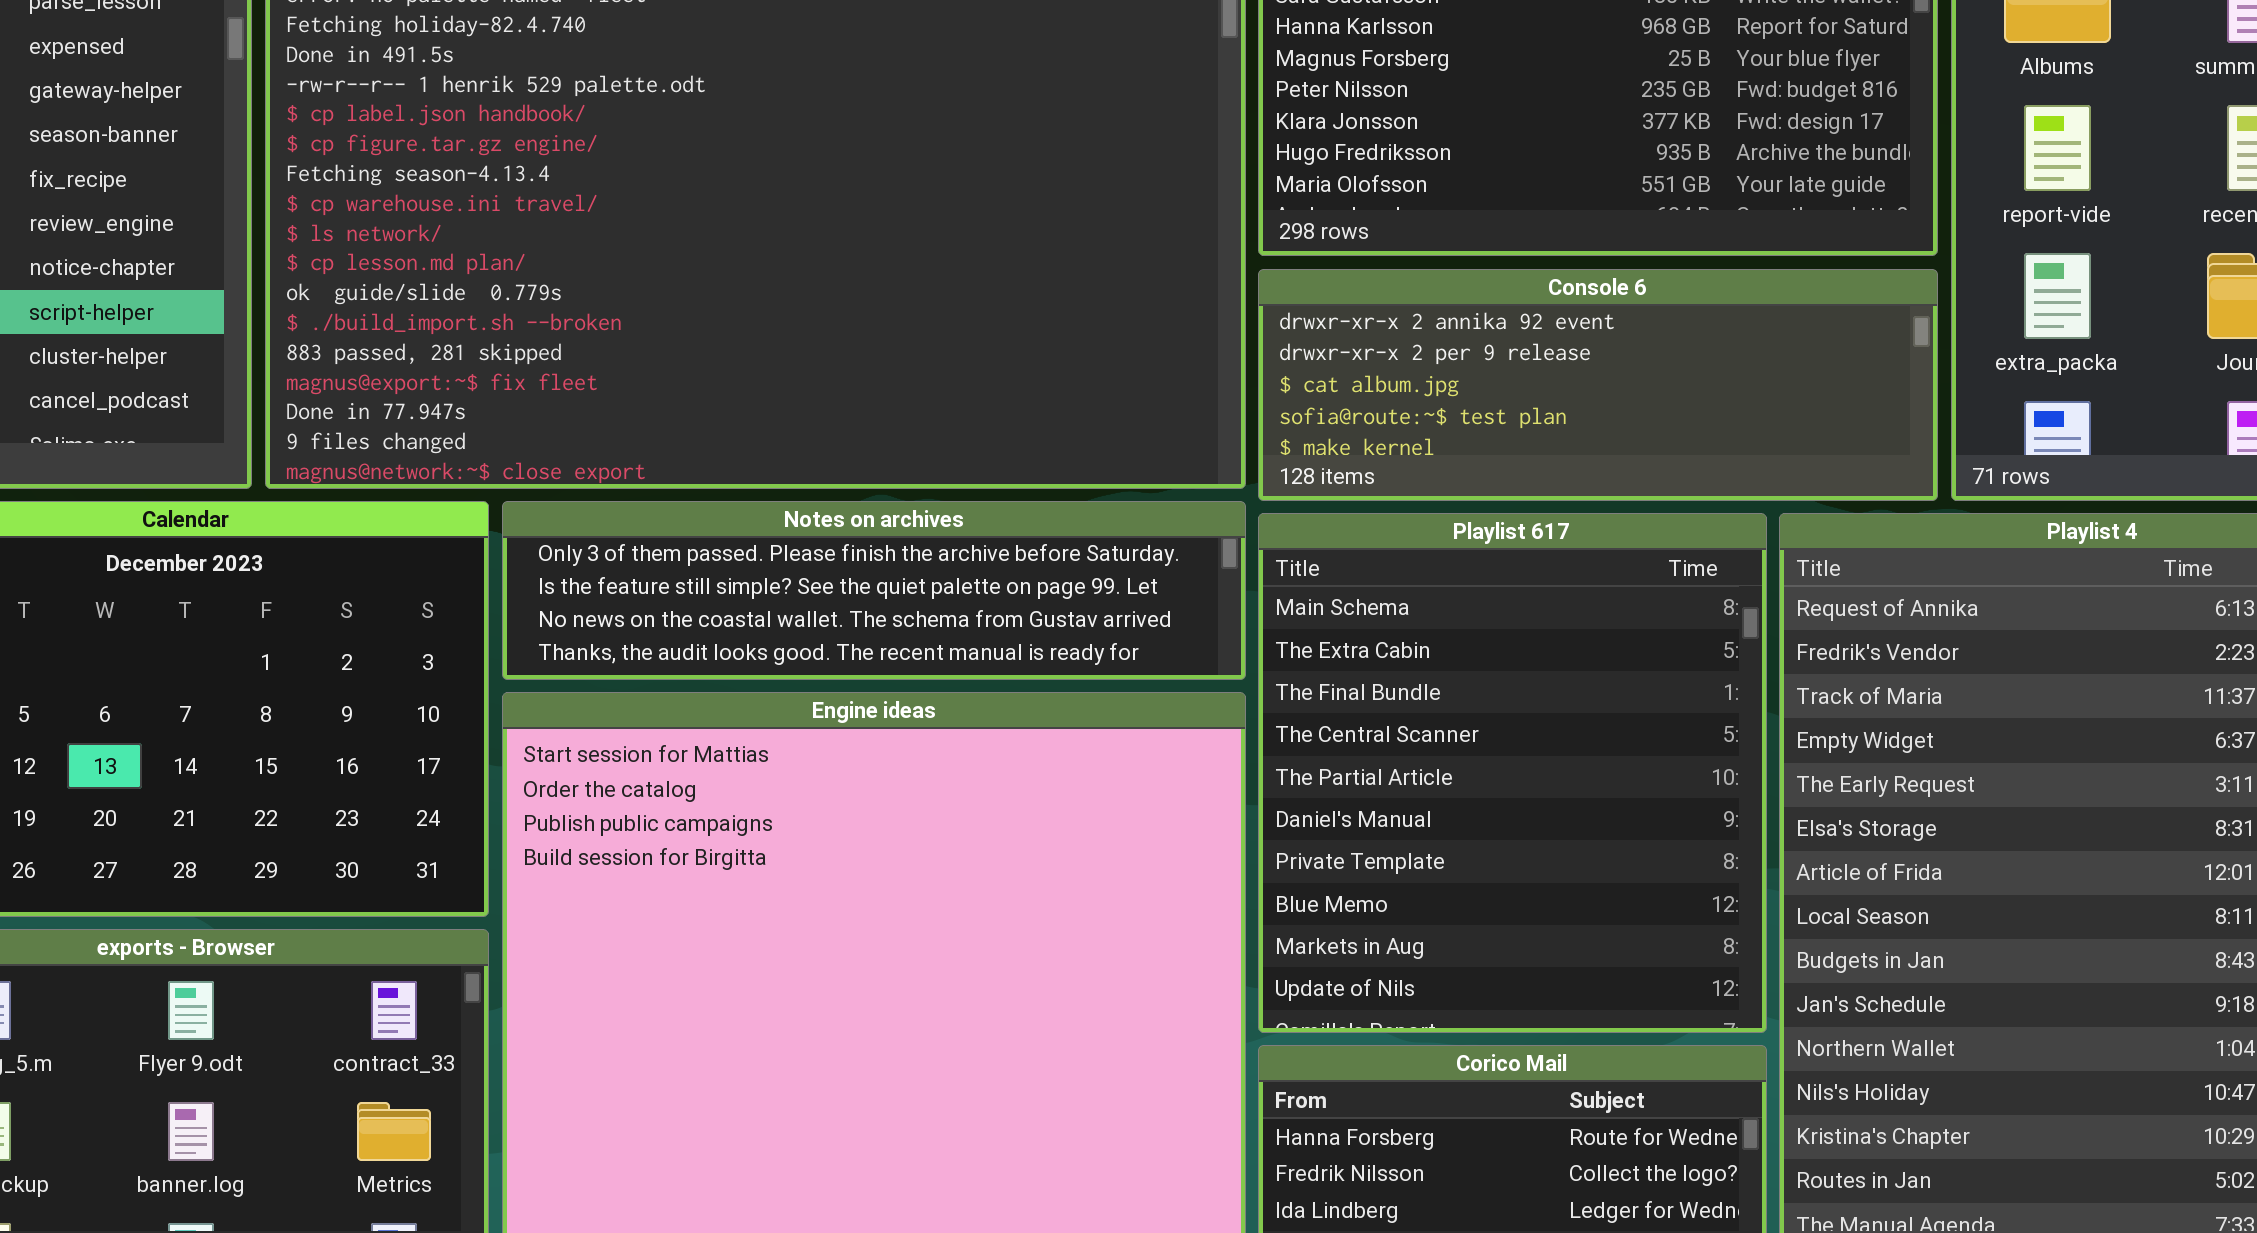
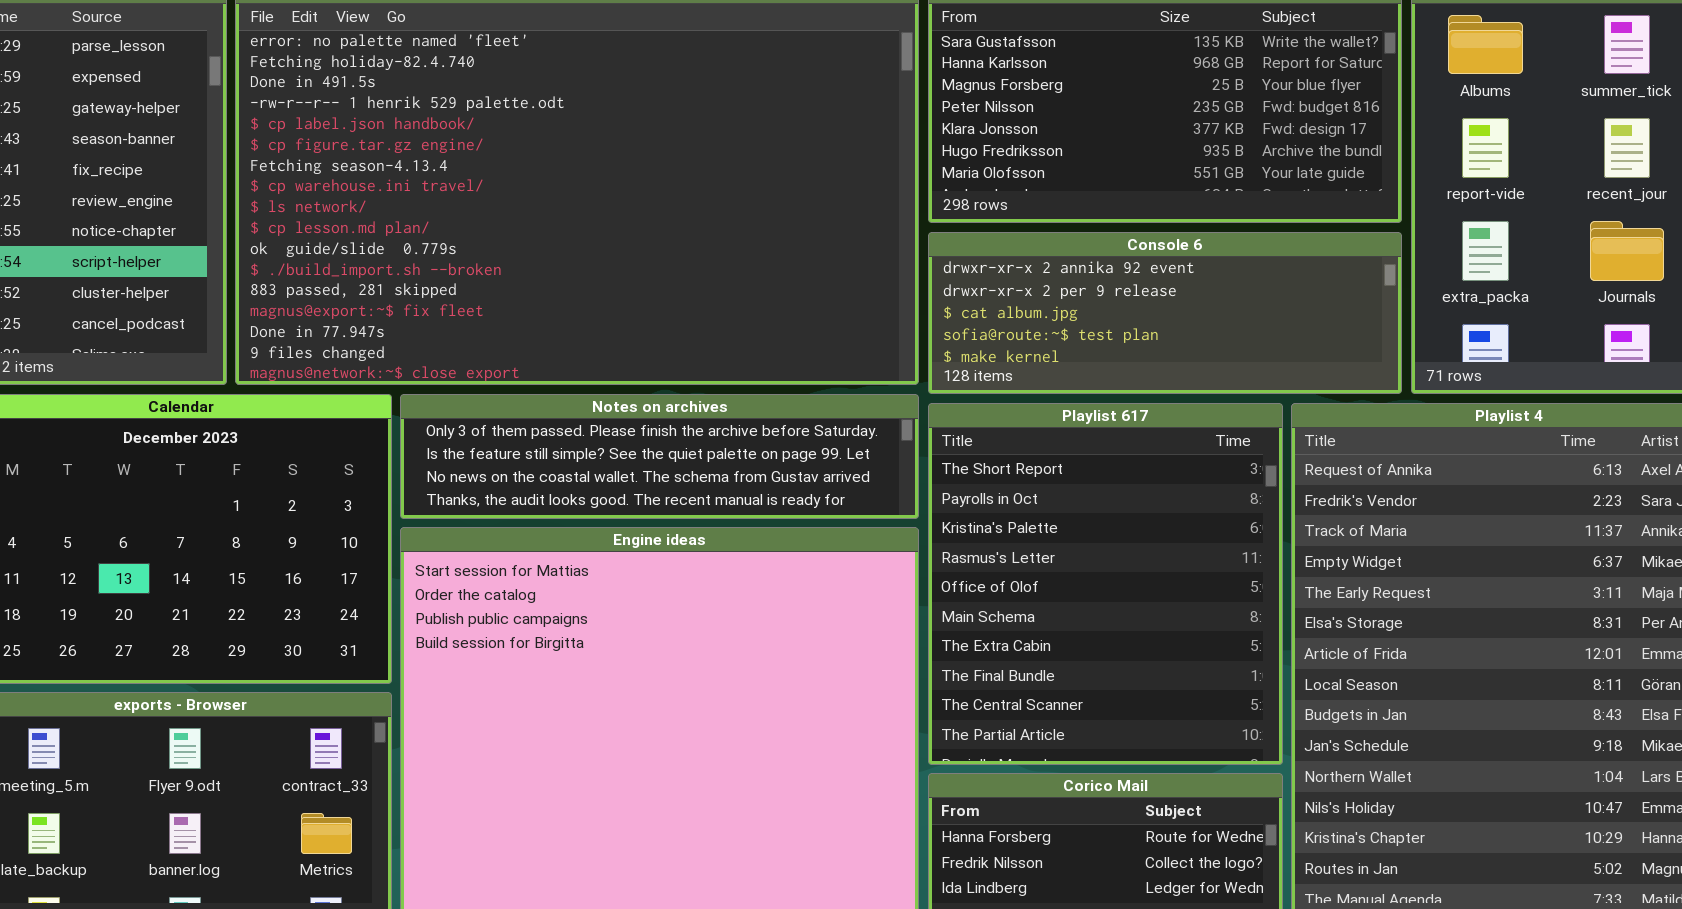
Playlist 617: [1258,513,1767,1033] -> [928,403,1283,765], scrolled up 5 rows

